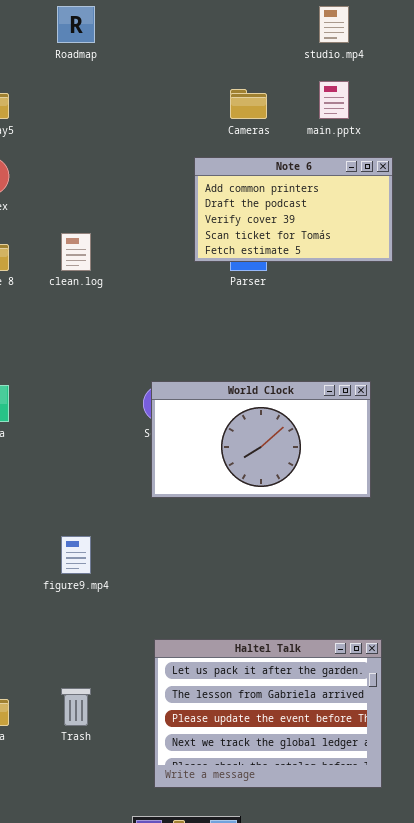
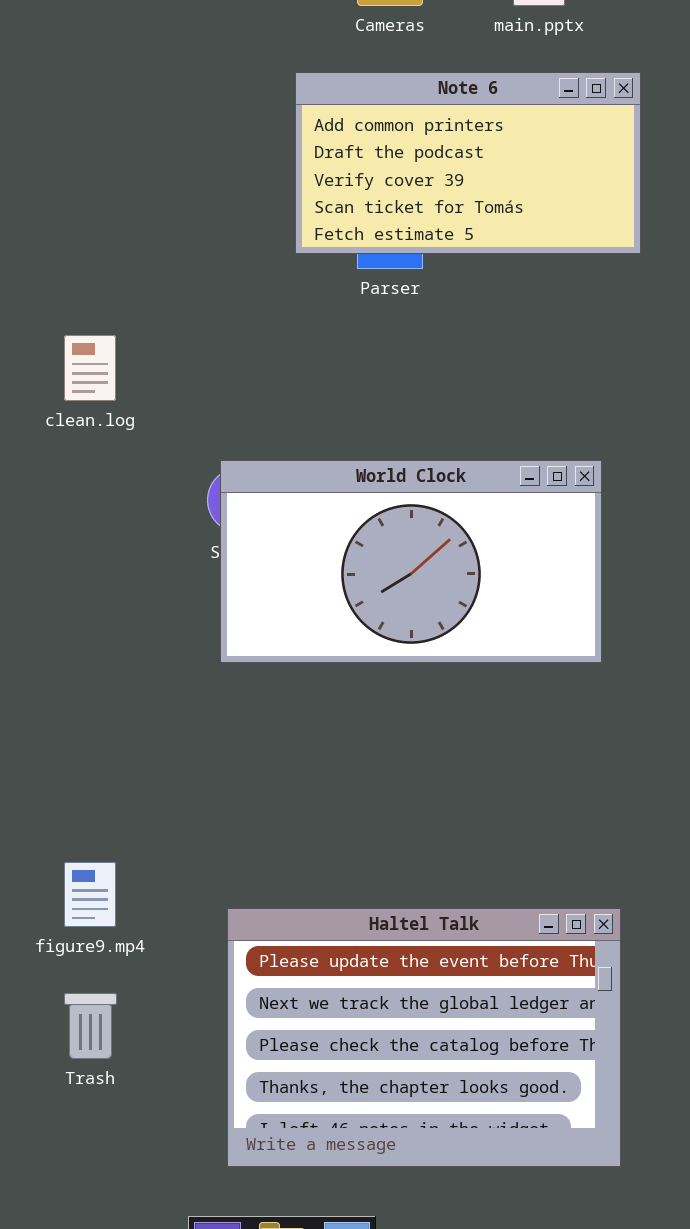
clean.log: [61,233,91,271] -> [64,335,116,401], moved
figure9.mp4: [61,536,91,574] -> [64,862,116,927], moved
Haltel Talk: [154,639,382,788] -> [227,908,621,1167], scrolled down 2 rows

